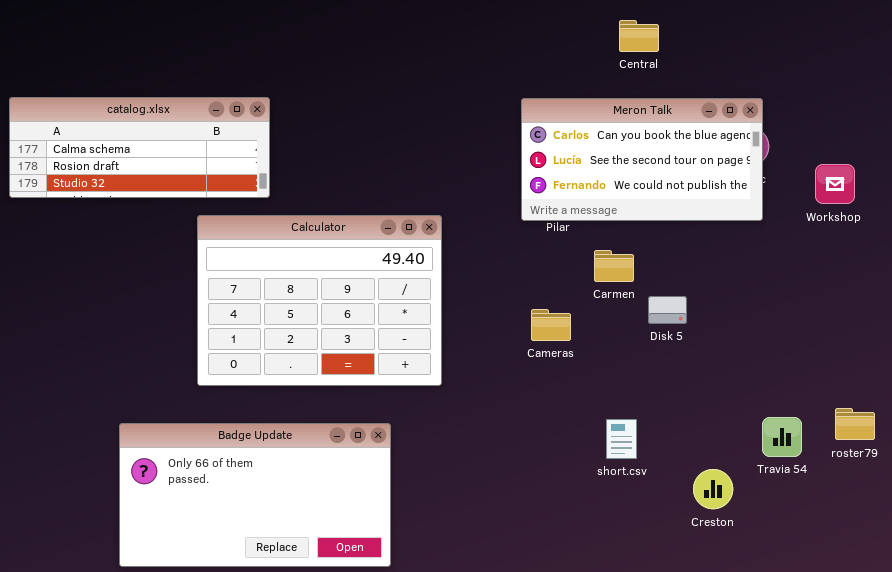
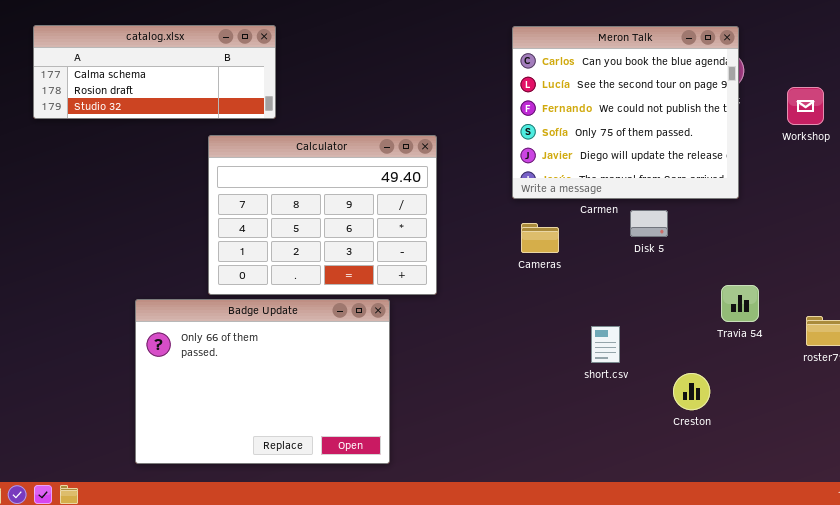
Meron Talk: [521,98,763,221] -> [512,26,739,199], resized
Travia 54: [762,417,802,457] -> [721,285,759,322], moved
Badge Update: [119,423,391,567] -> [135,299,390,464], resized

